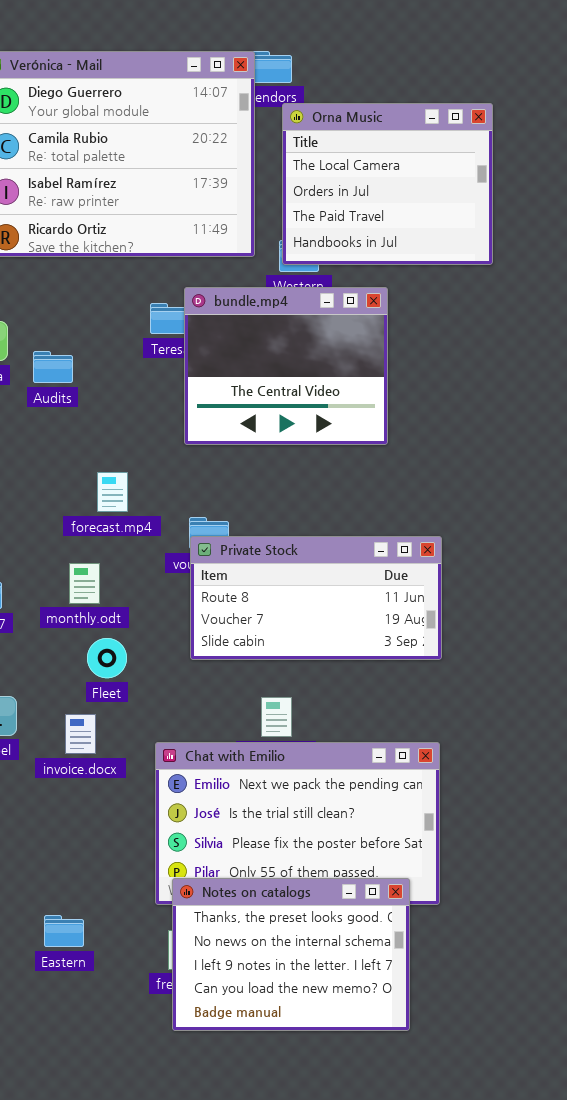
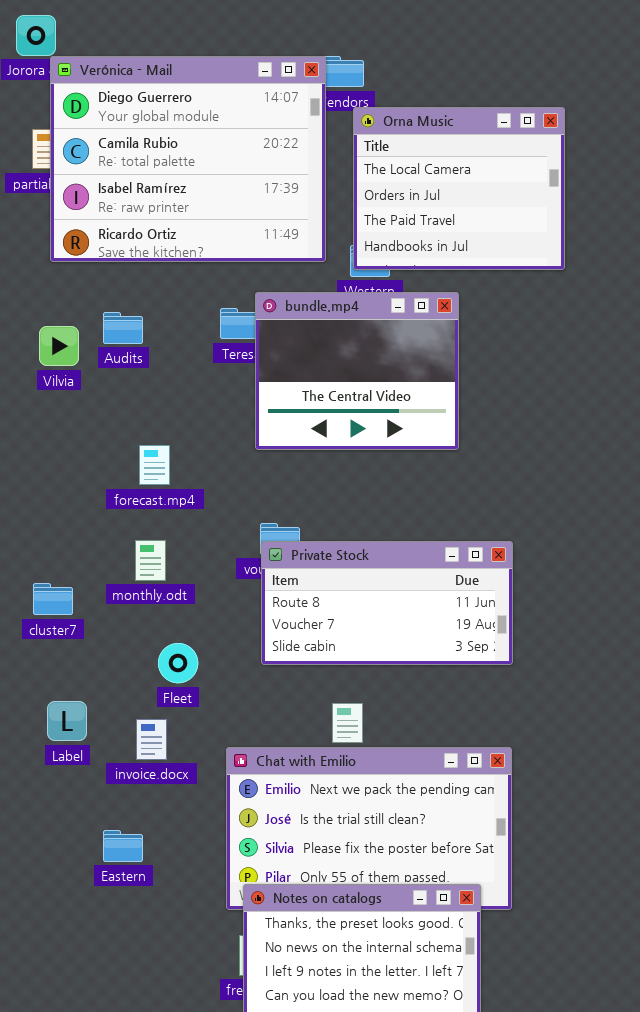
Audits: [33,351,73,383] -> [103,312,143,344], moved
forecast.mp4: [97,472,128,512] -> [139,445,170,485], moved
monthly.odt: [69,563,100,604] -> [135,540,166,581], moved
Eastern: [44,915,84,947] -> [103,830,143,862], moved

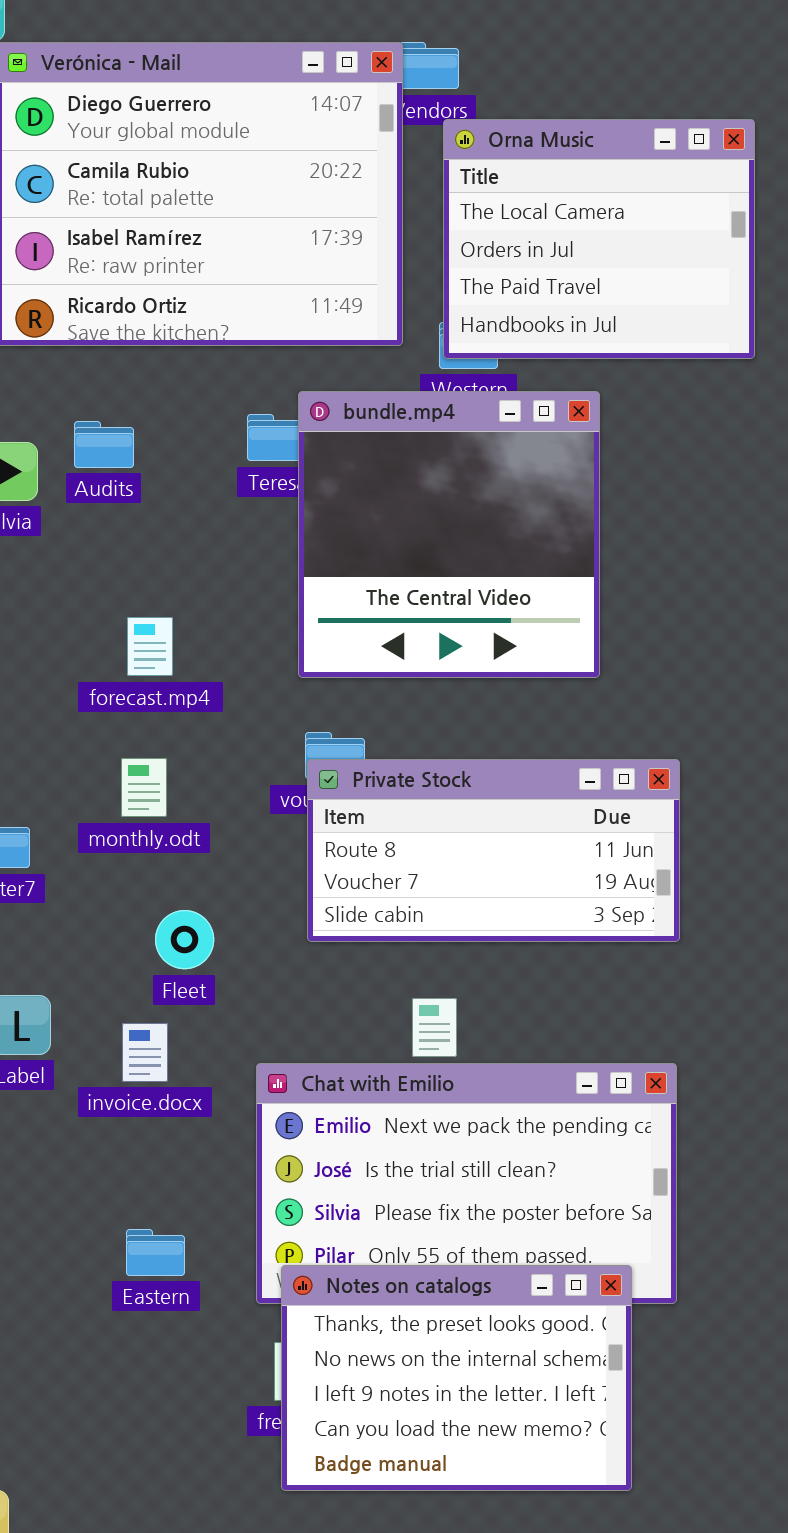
bundle.mp4: [255,292,459,450] -> [298,391,600,678], resized
Eastern: [103,830,143,862] -> [126,1229,185,1276], moved

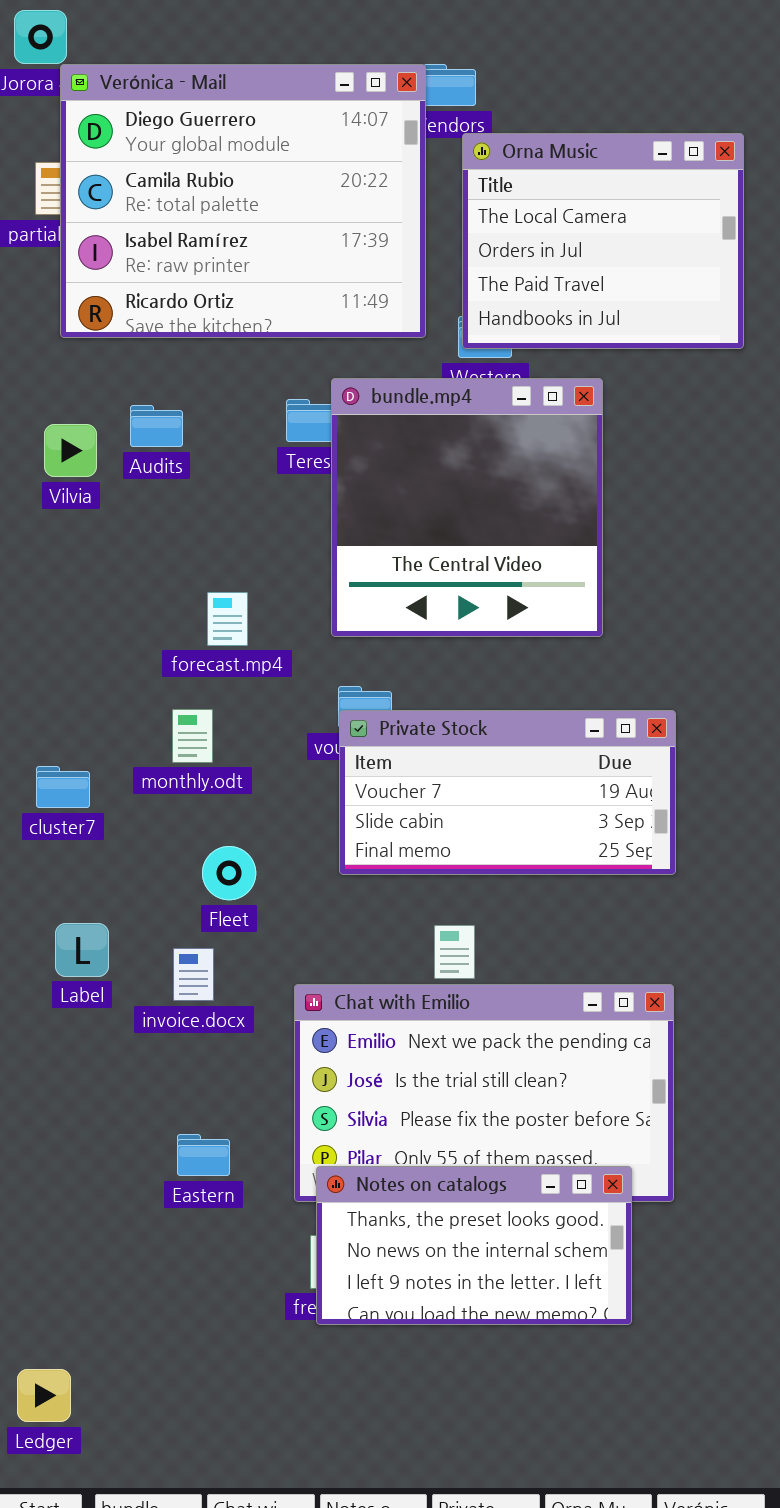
forecast.mp4: [127,617,173,676] -> [207,592,248,646], moved
Private Stock: [307,759,680,942] -> [339,710,676,875], scrolled down 1 row
Notes on catalogs: [281,1265,632,1491] -> [316,1166,632,1325], resized

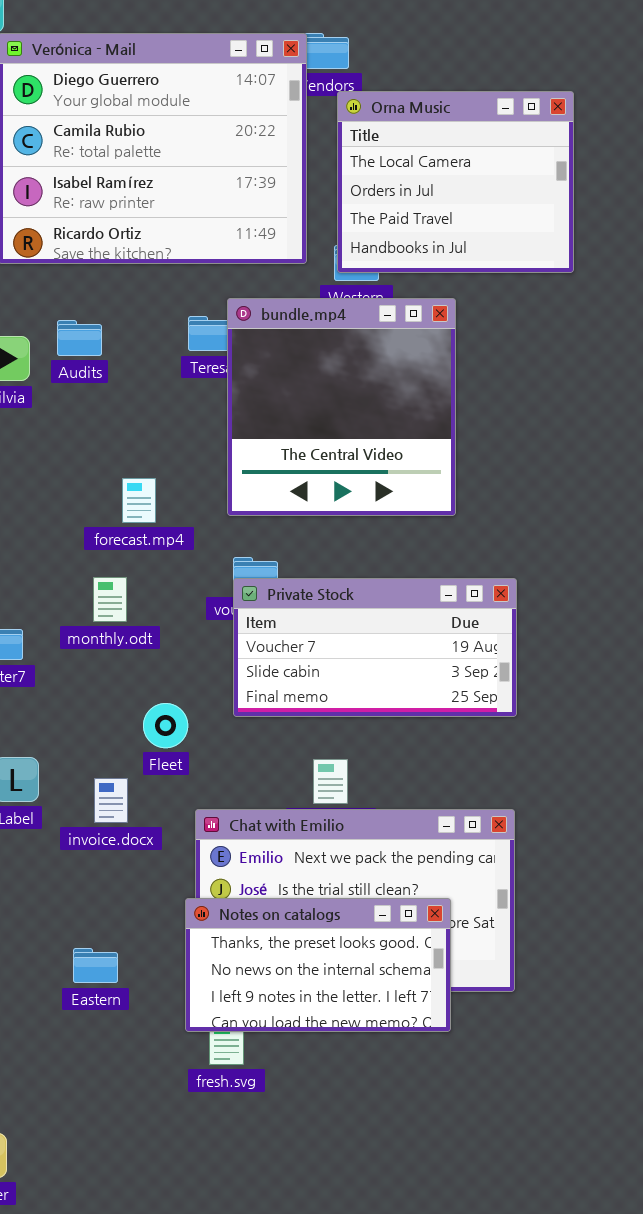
Fleet: [202,846,256,900] -> [143,703,188,748], moved
Eastern: [177,1134,230,1176] -> [73,948,118,983], moved
Notes on catalogs: [316,1166,632,1325] -> [185,898,451,1032], moved

